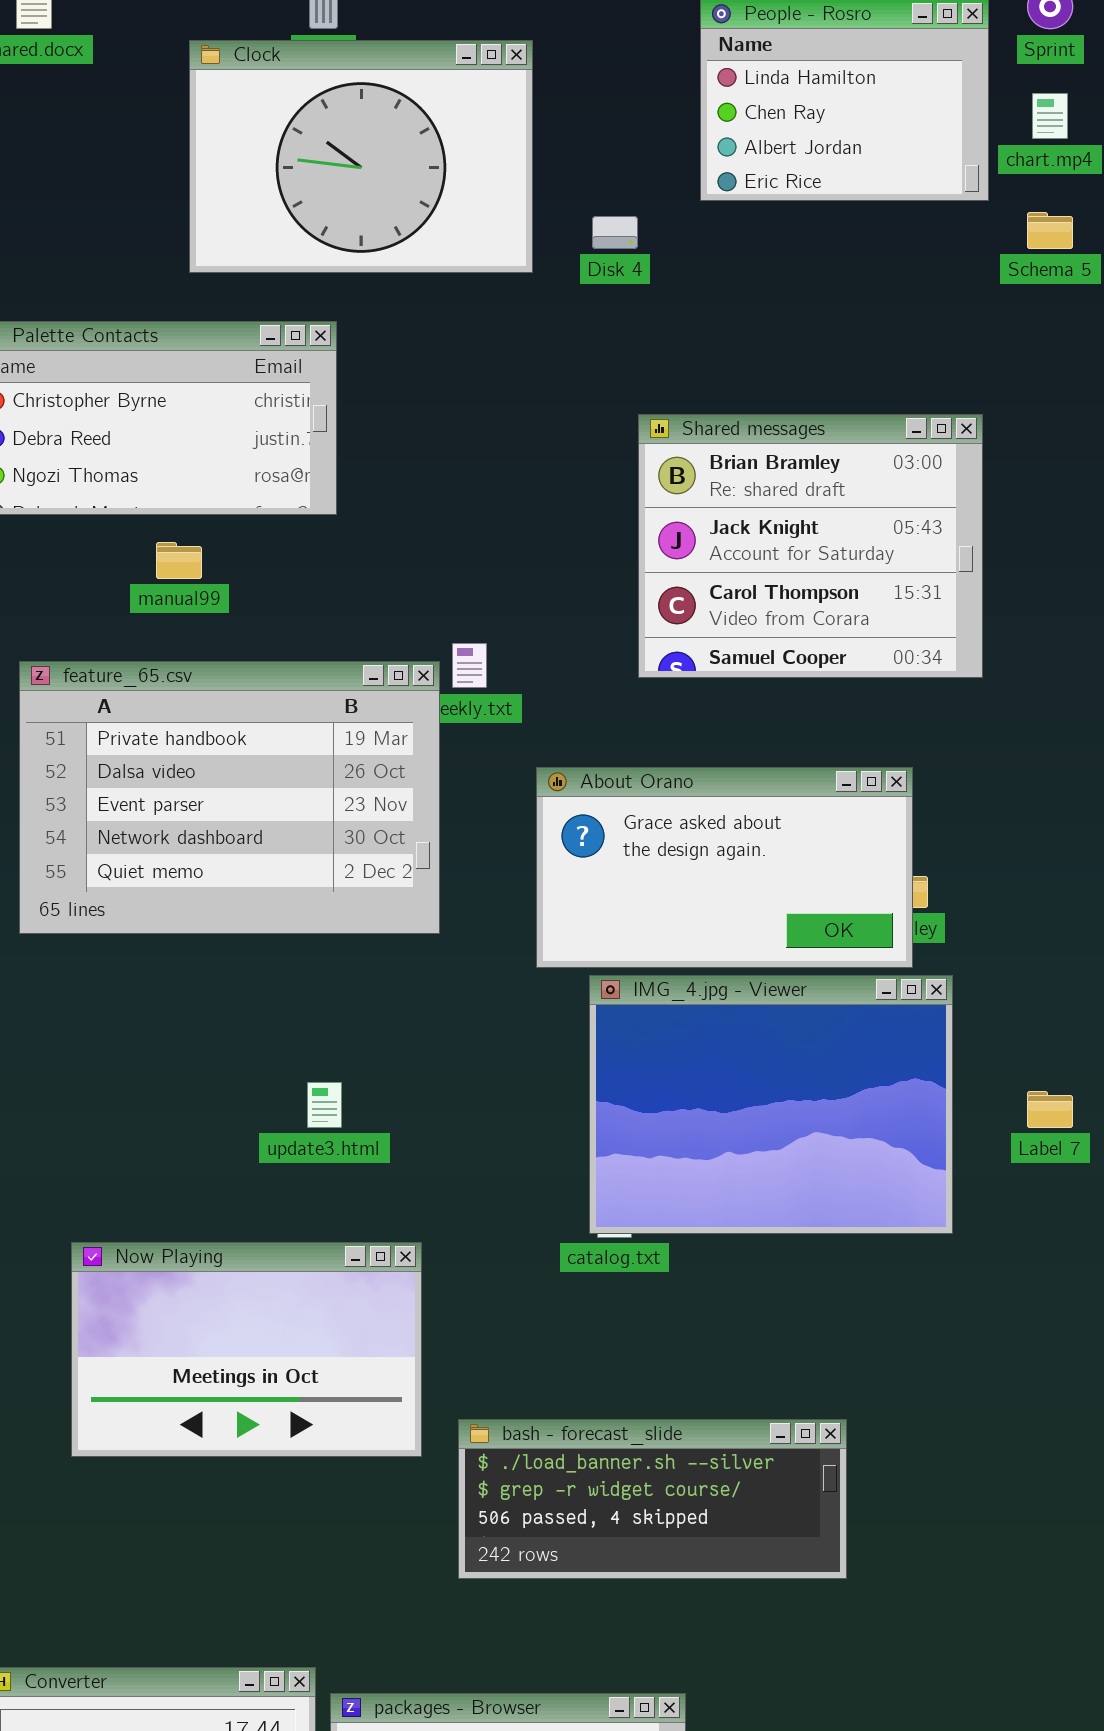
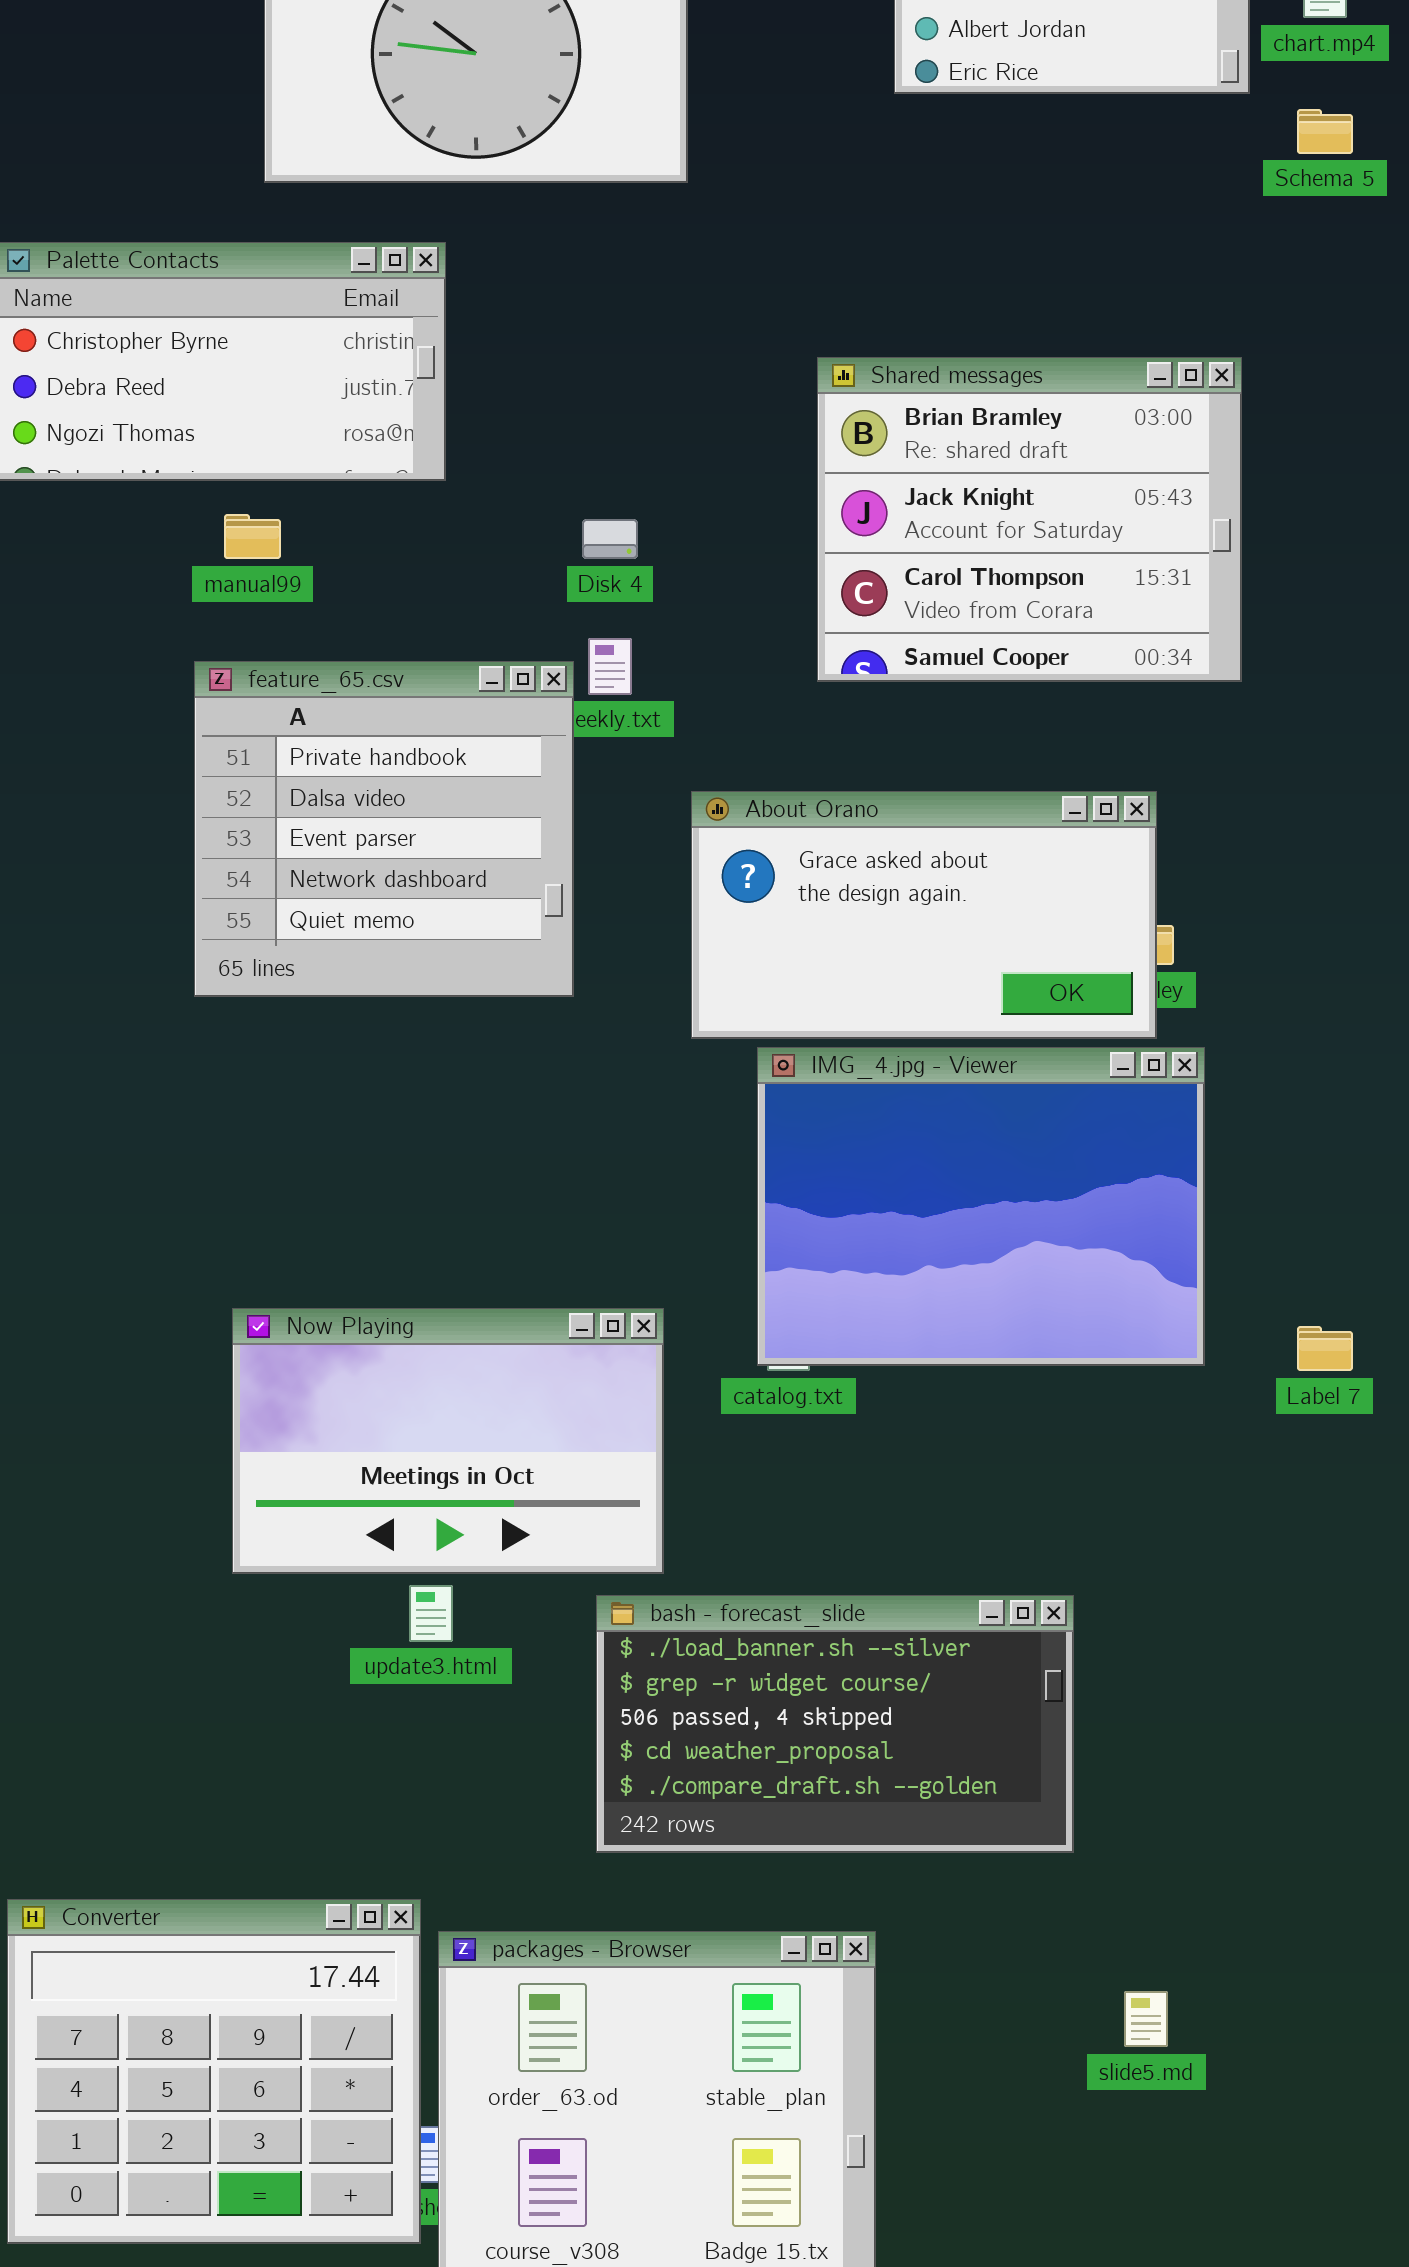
Disk 4: [592,216,638,249] -> [582,519,638,559], moved
feature_65.csv: [19,661,440,934] -> [194,661,574,997], resized
update3.html: [307,1082,342,1128] -> [409,1585,453,1642], moved
Label 7: [1027,1091,1073,1128] -> [1297,1326,1353,1371], moved
Now Playing: [71,1242,422,1457] -> [232,1308,664,1574], moved
bash - forecast_slide: [458,1419,847,1579] -> [596,1595,1074,1853], resized

